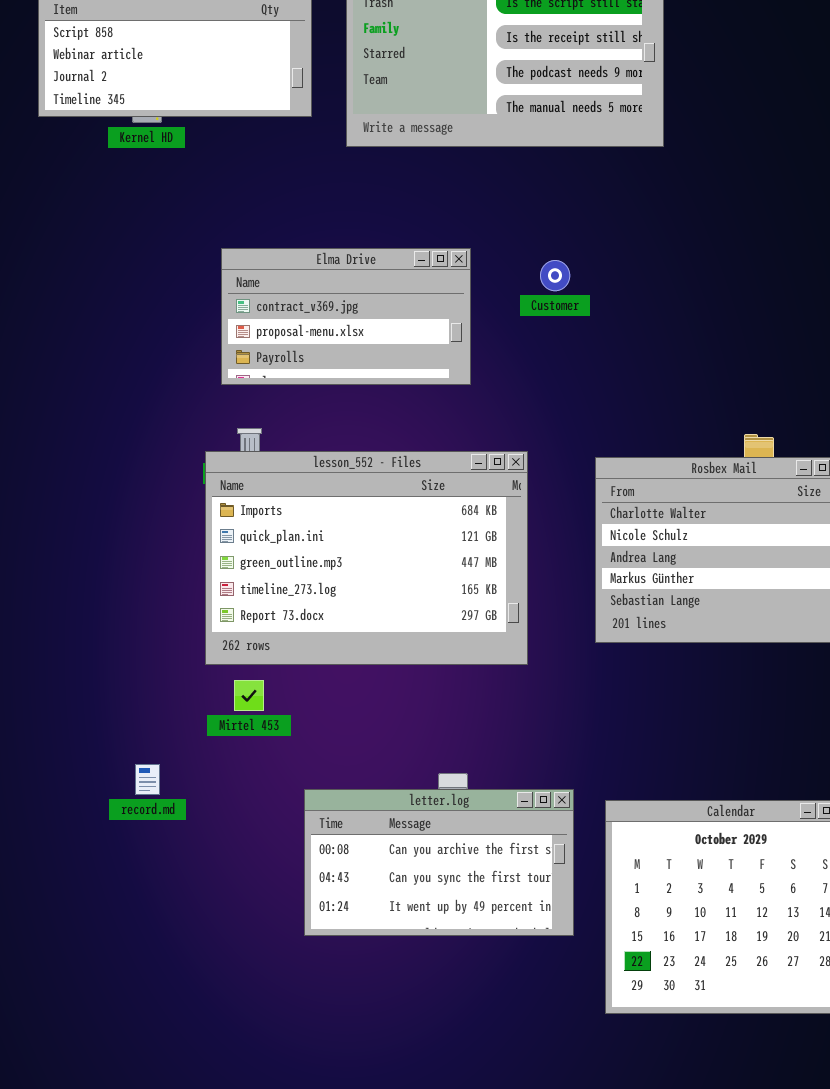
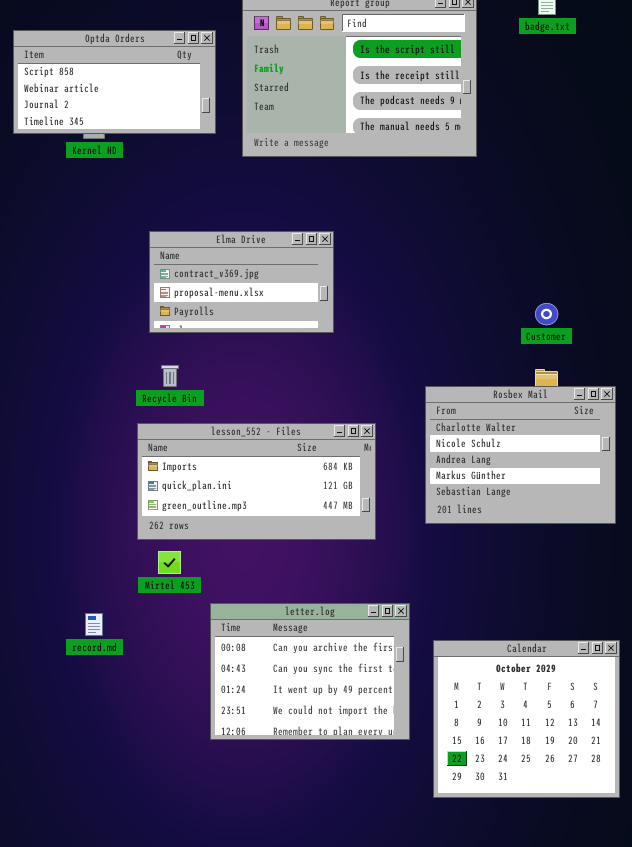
Customer: [540,260,570,291] -> [535,303,558,325], moved
lesson_552 - Files: [205,451,528,665] -> [137,423,376,540], resized
letter.log: [304,789,574,936] -> [210,603,410,740], resized

